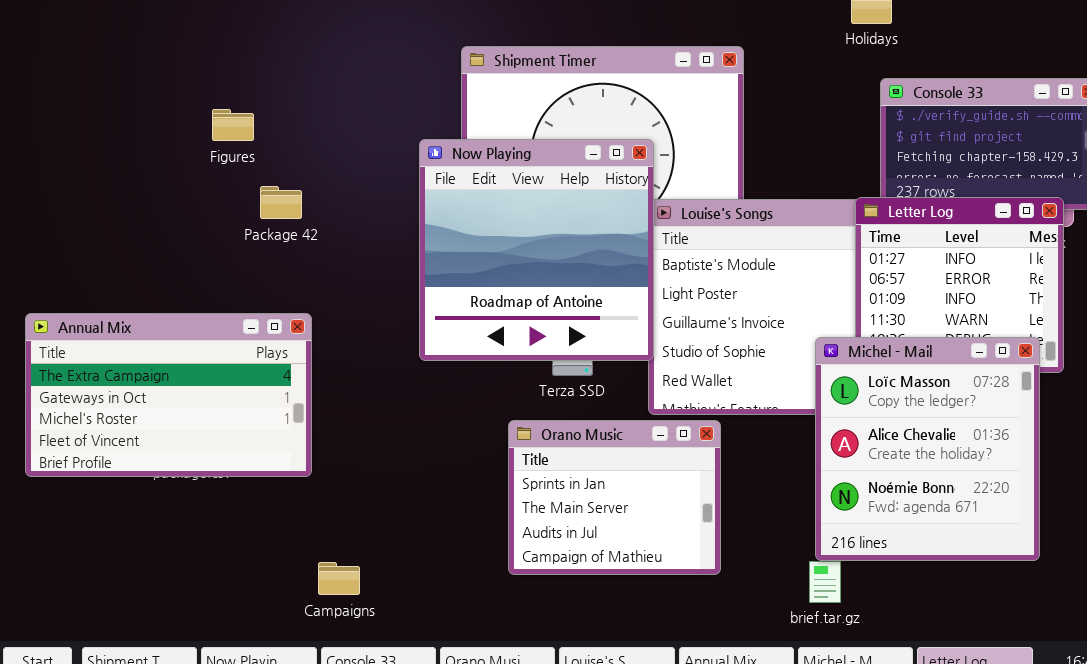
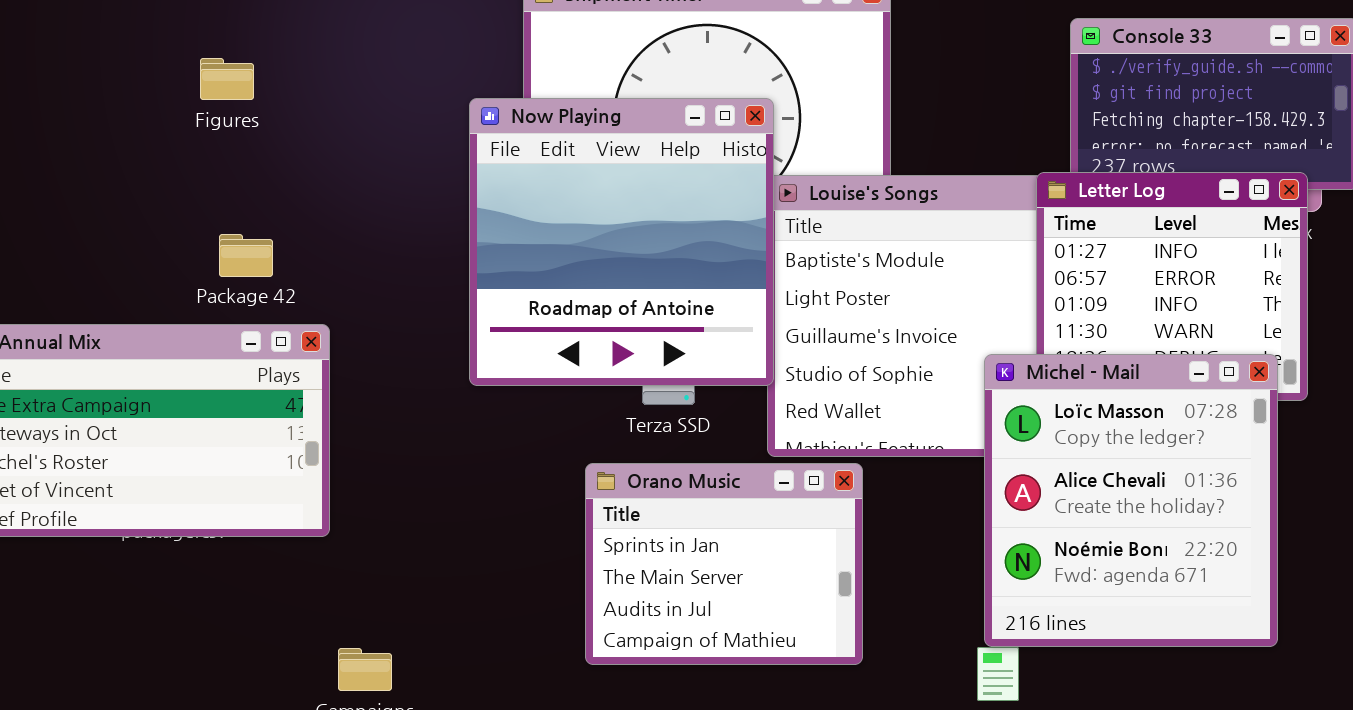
Package 42: [260,186,302,219] -> [219,234,273,277], moved

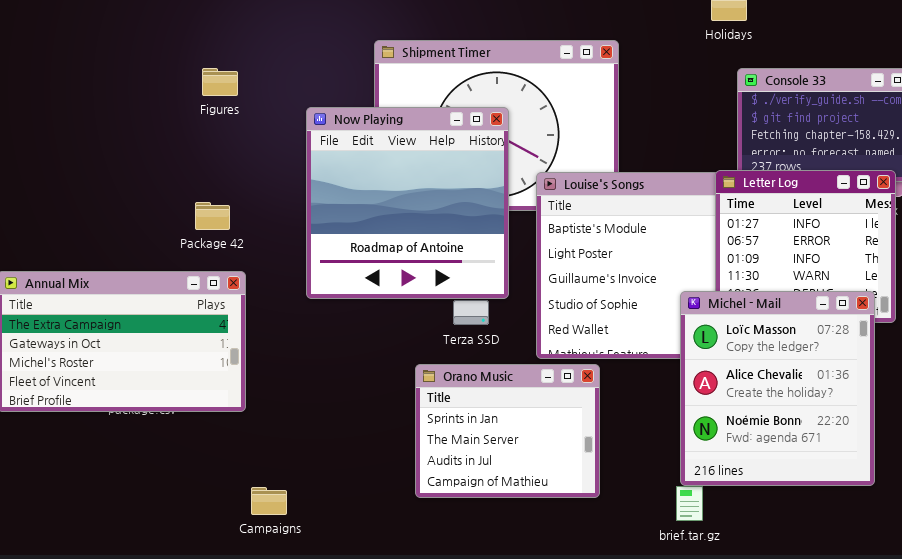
Figures: [200,58,254,100] -> [202,68,238,96], moved
Now Playing: [469,98,774,386] -> [306,107,509,299], moved
Package 42: [219,234,273,277] -> [195,202,230,230], moved

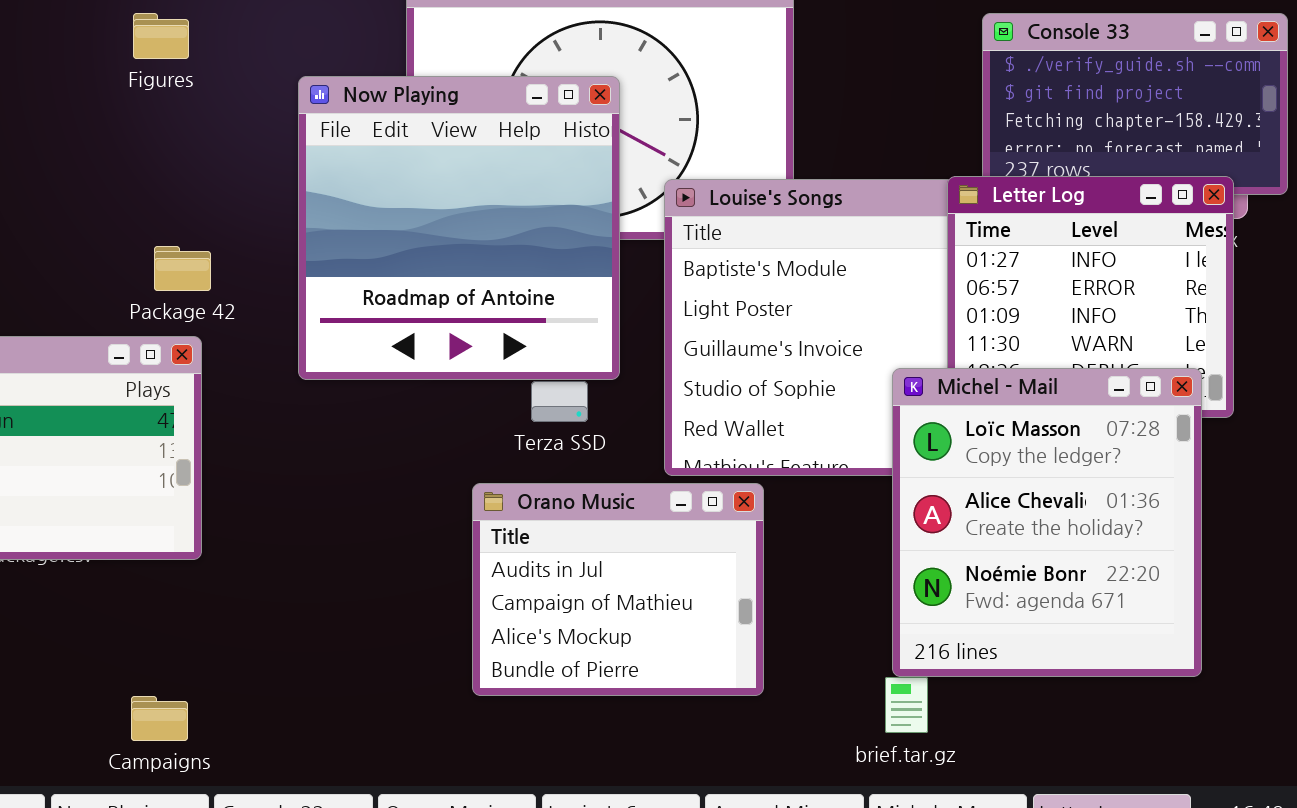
Package 42: [195,202,230,230] -> [154,246,211,291], moved
Orano Music: [415,364,600,498] -> [472,483,764,696], scrolled down 2 rows
Campaigns: [251,487,287,515] -> [131,696,188,741], moved

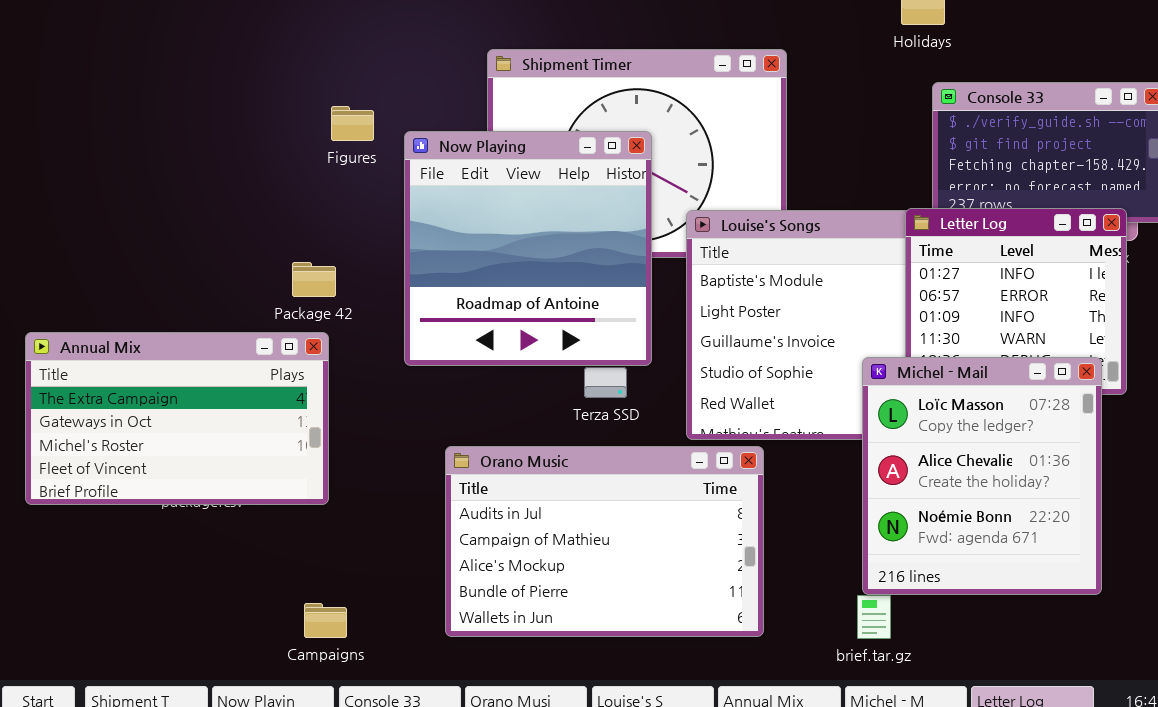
Figures: [133,13,189,59] -> [331,106,374,141], moved
Orano Music: [472,483,764,696] -> [445,446,764,637], resized
Campaigns: [131,696,188,741] -> [304,603,347,638], moved

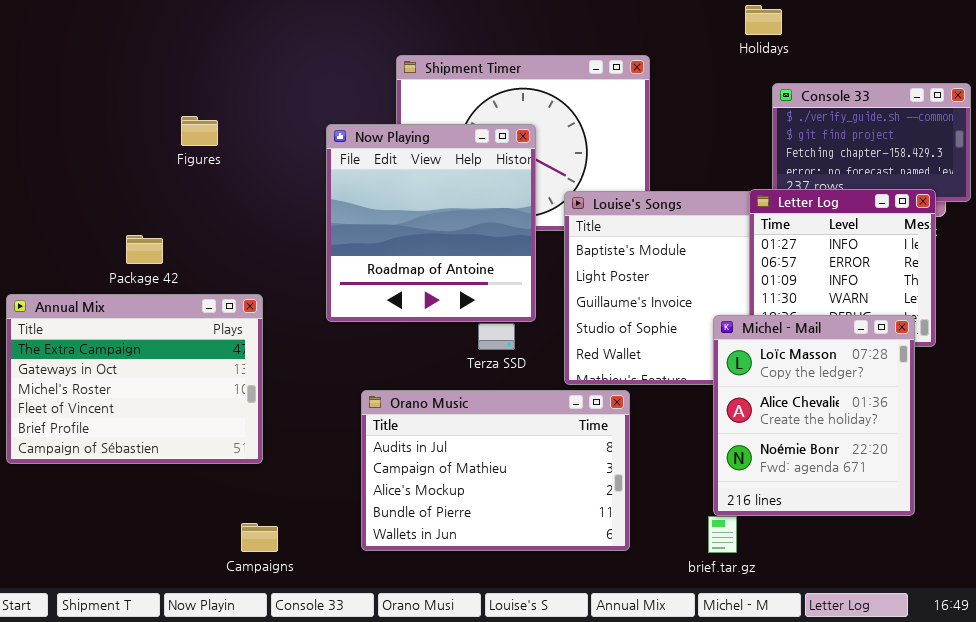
Figures: [331,106,374,141] -> [181,116,218,146], moved
Package 42: [292,262,336,297] -> [126,235,163,264], moved
Annual Mix: [25,332,329,505] -> [6,294,263,464], resized

